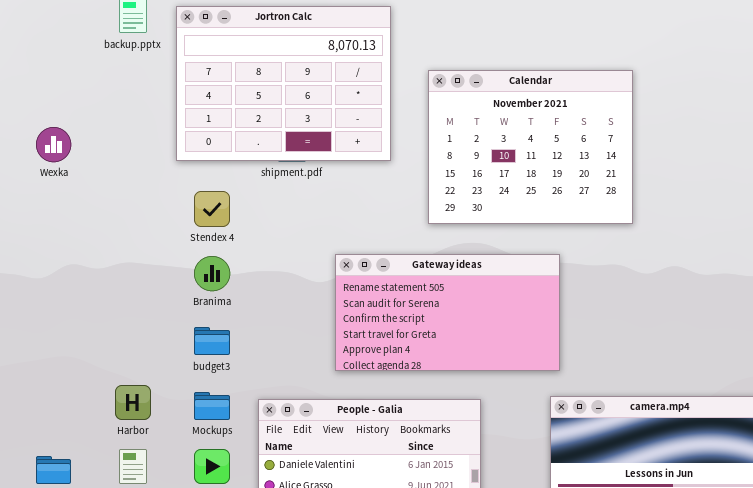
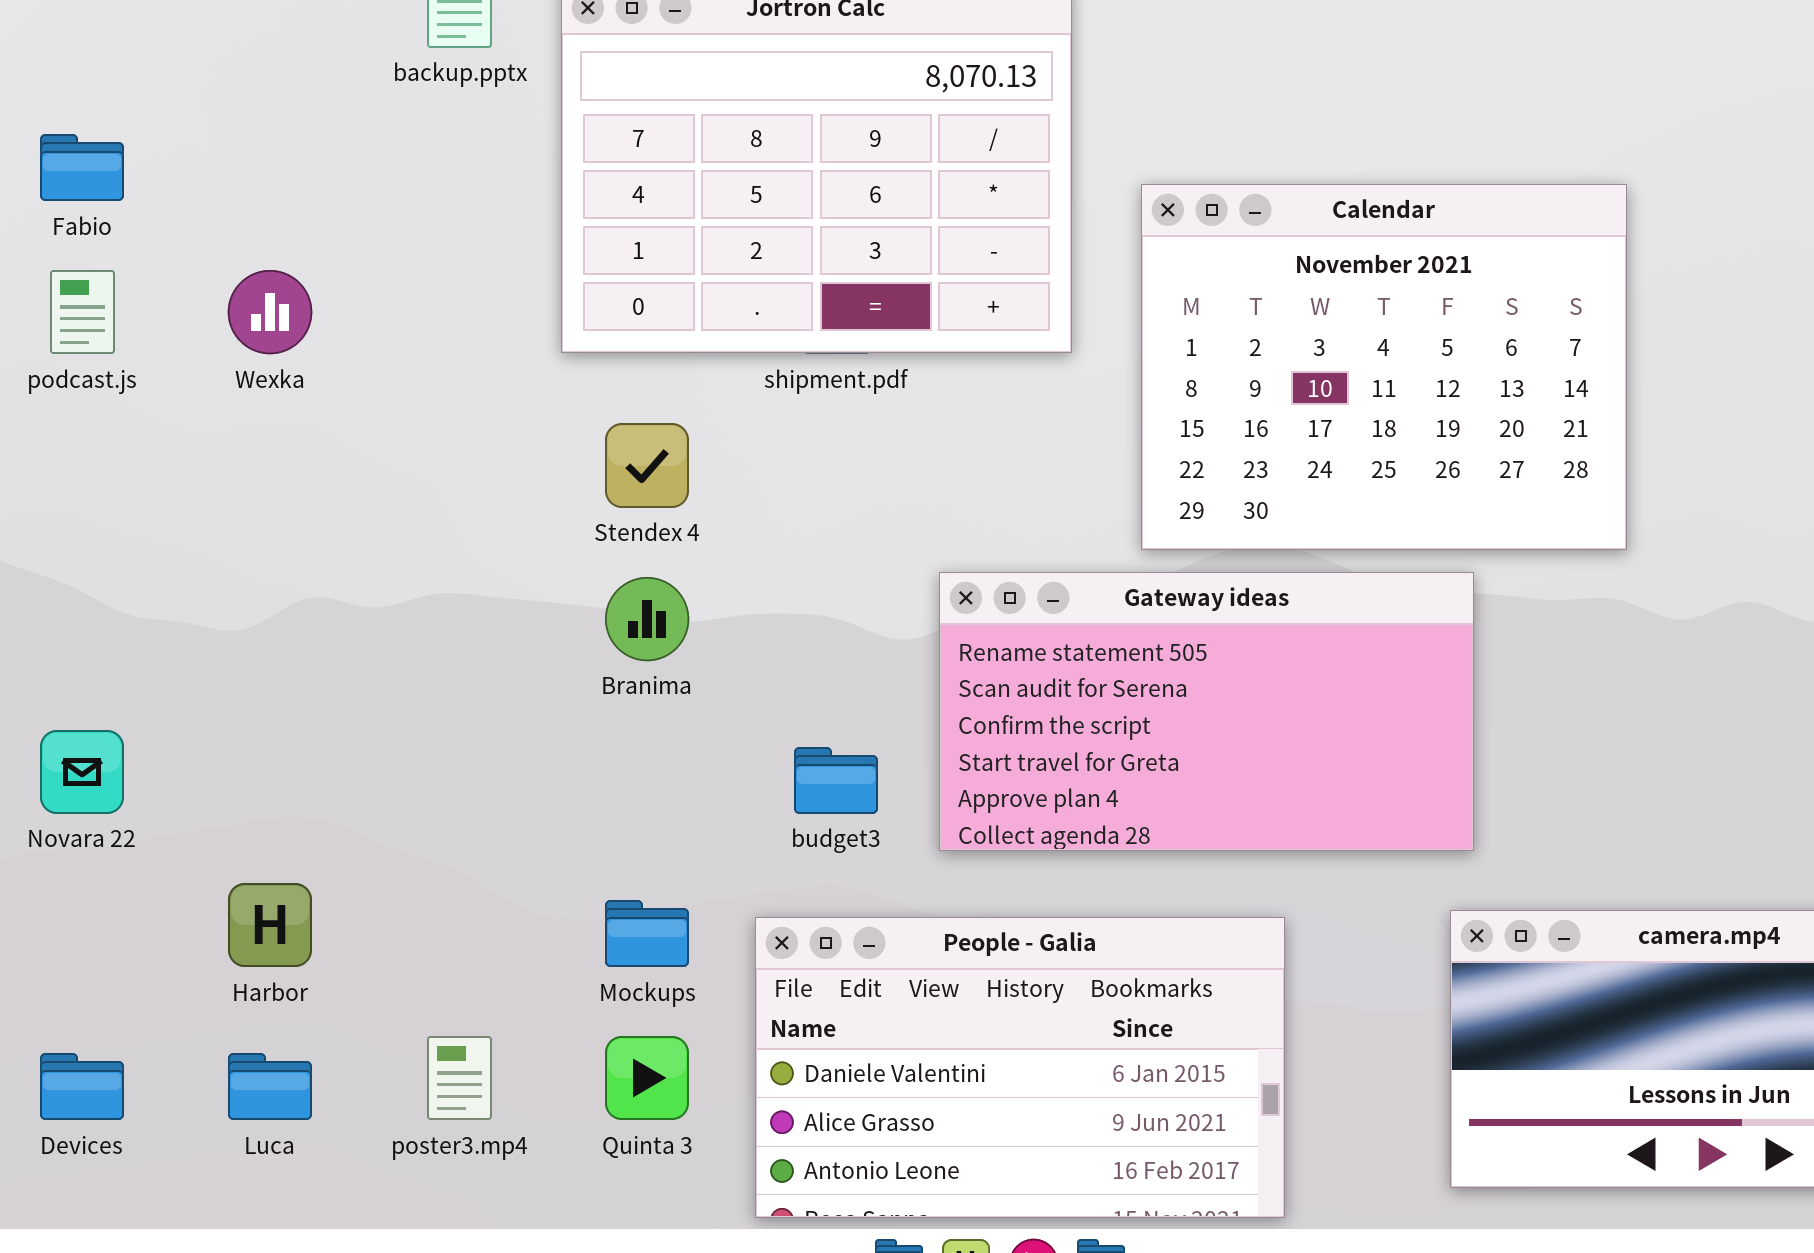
Calendar: [428,70,633,224] -> [1141,184,1627,550], moved
budget3: [194,327,230,355] -> [794,747,878,814], moved
Harbor: [115,385,151,420] -> [228,883,312,967], moved

